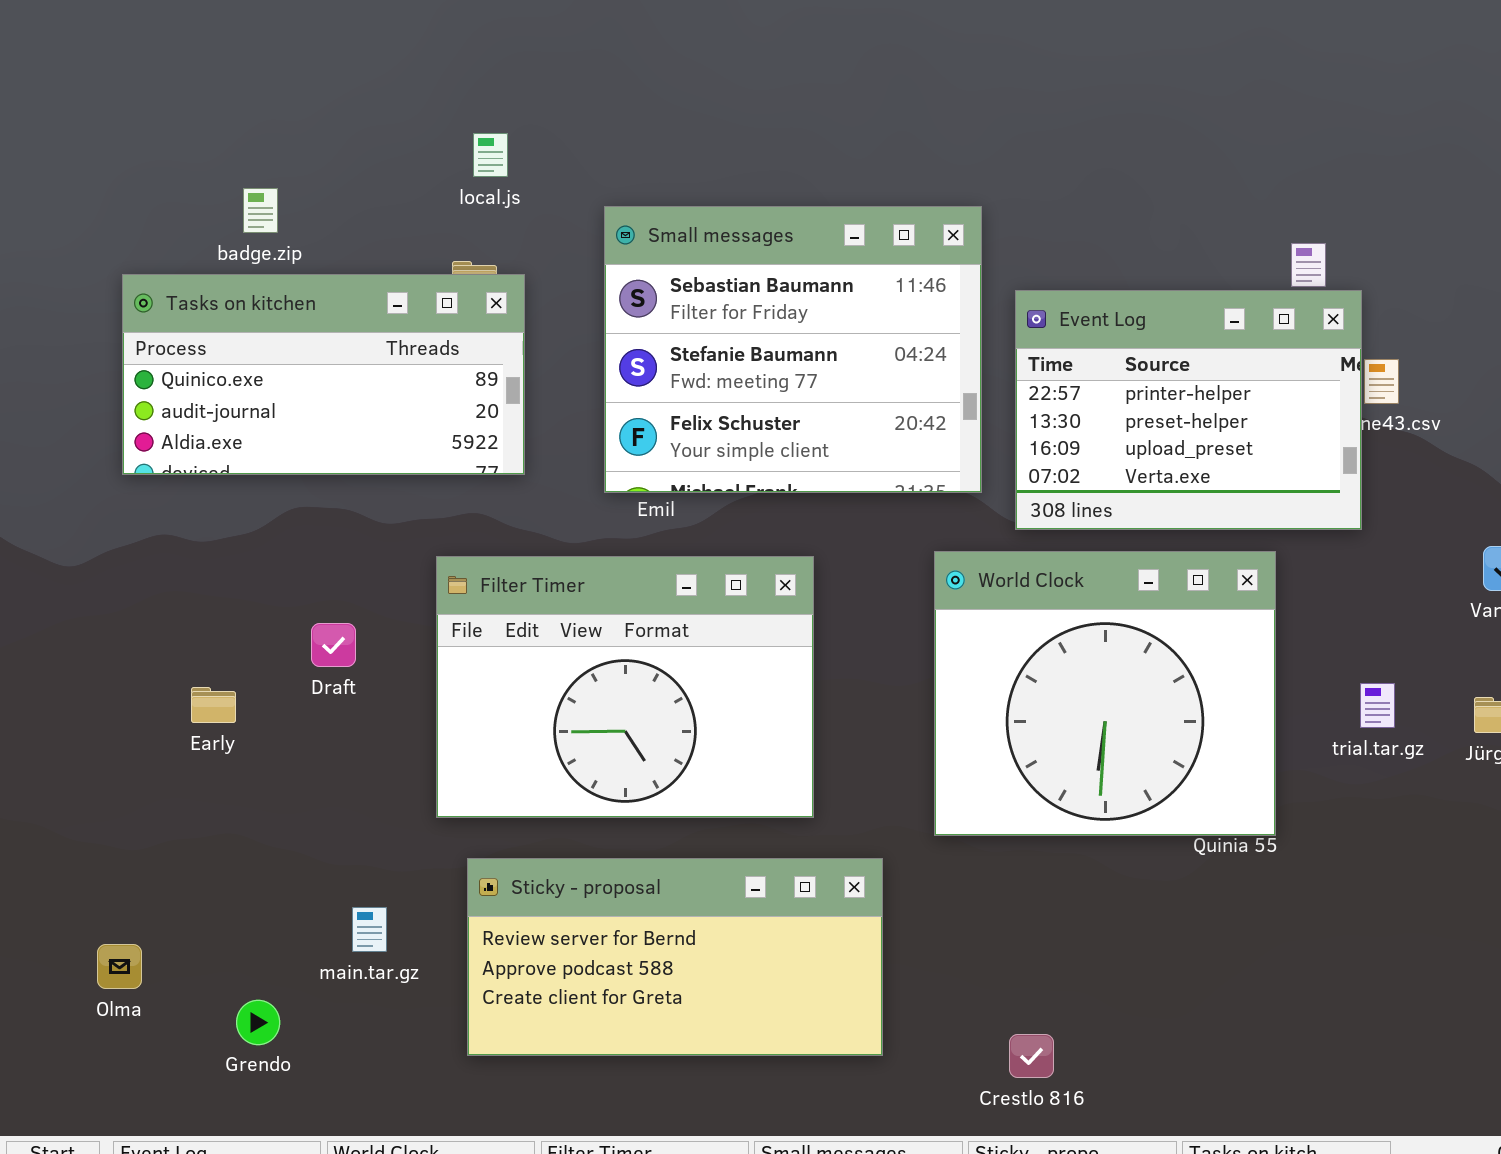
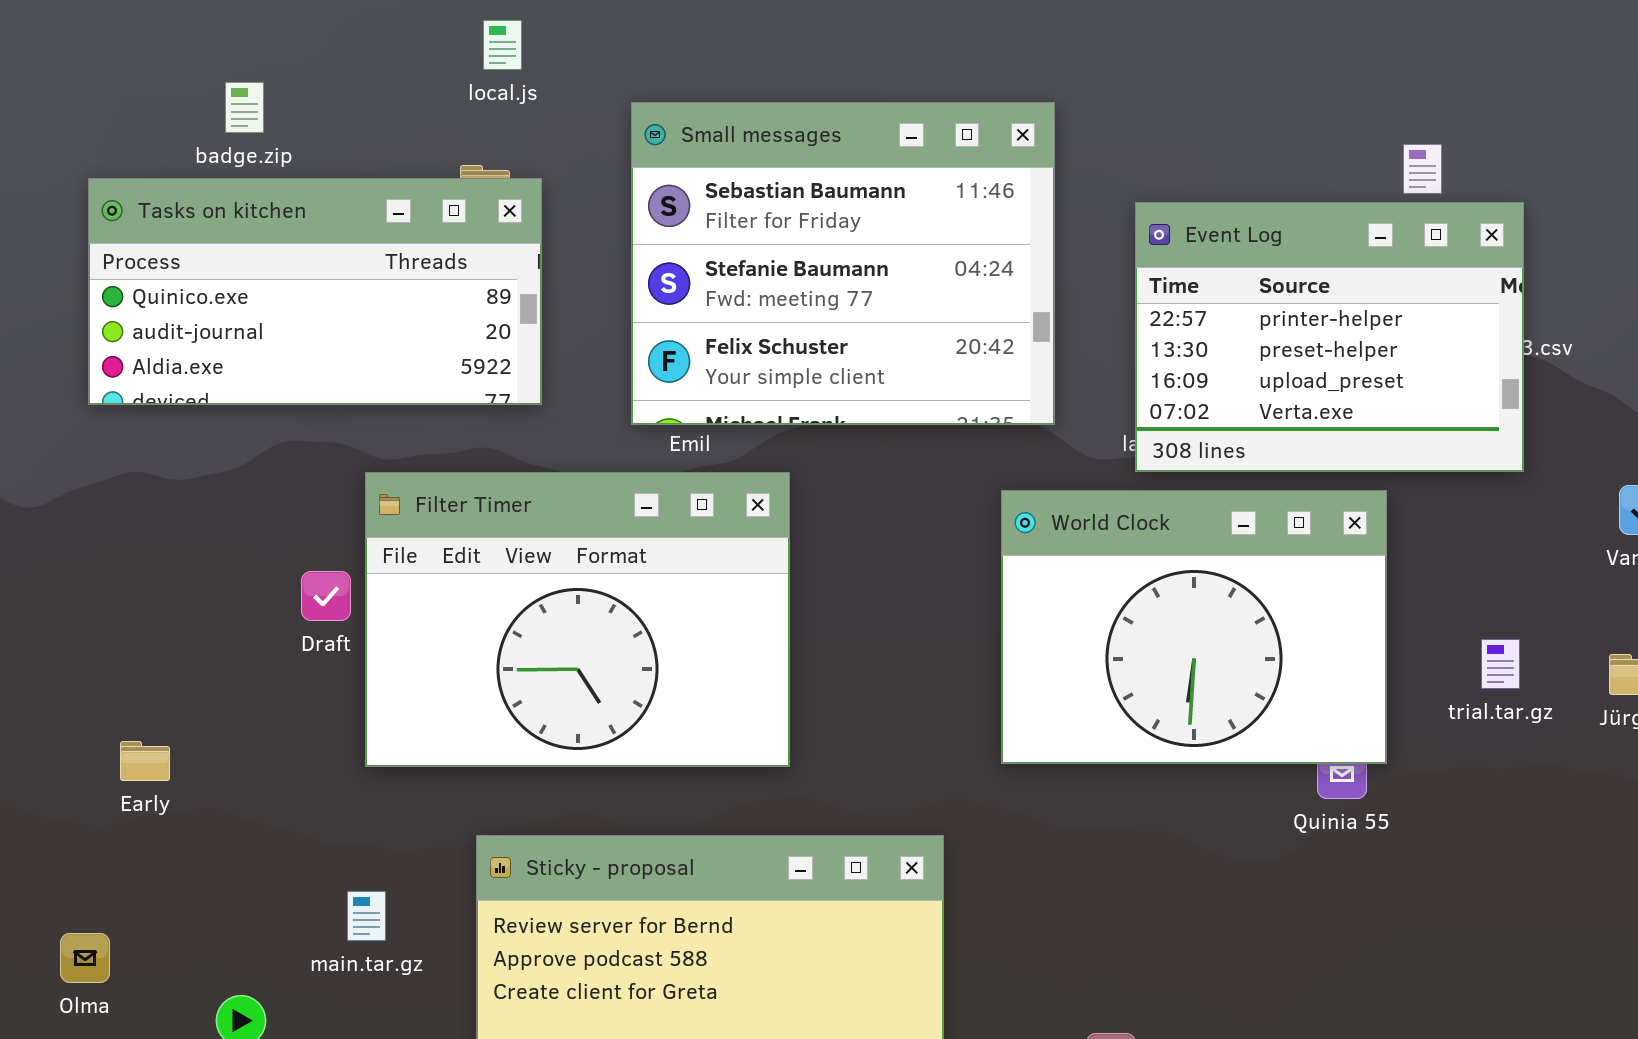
Event Log: [1015,290,1362,530] -> [1135,202,1524,472], moved
World Clock: [934,551,1276,836] -> [1001,490,1387,764], resized
Filter Timer: [436,556,814,818] -> [365,472,790,767], moved
Early: [191,687,236,723] -> [120,741,170,781], moved

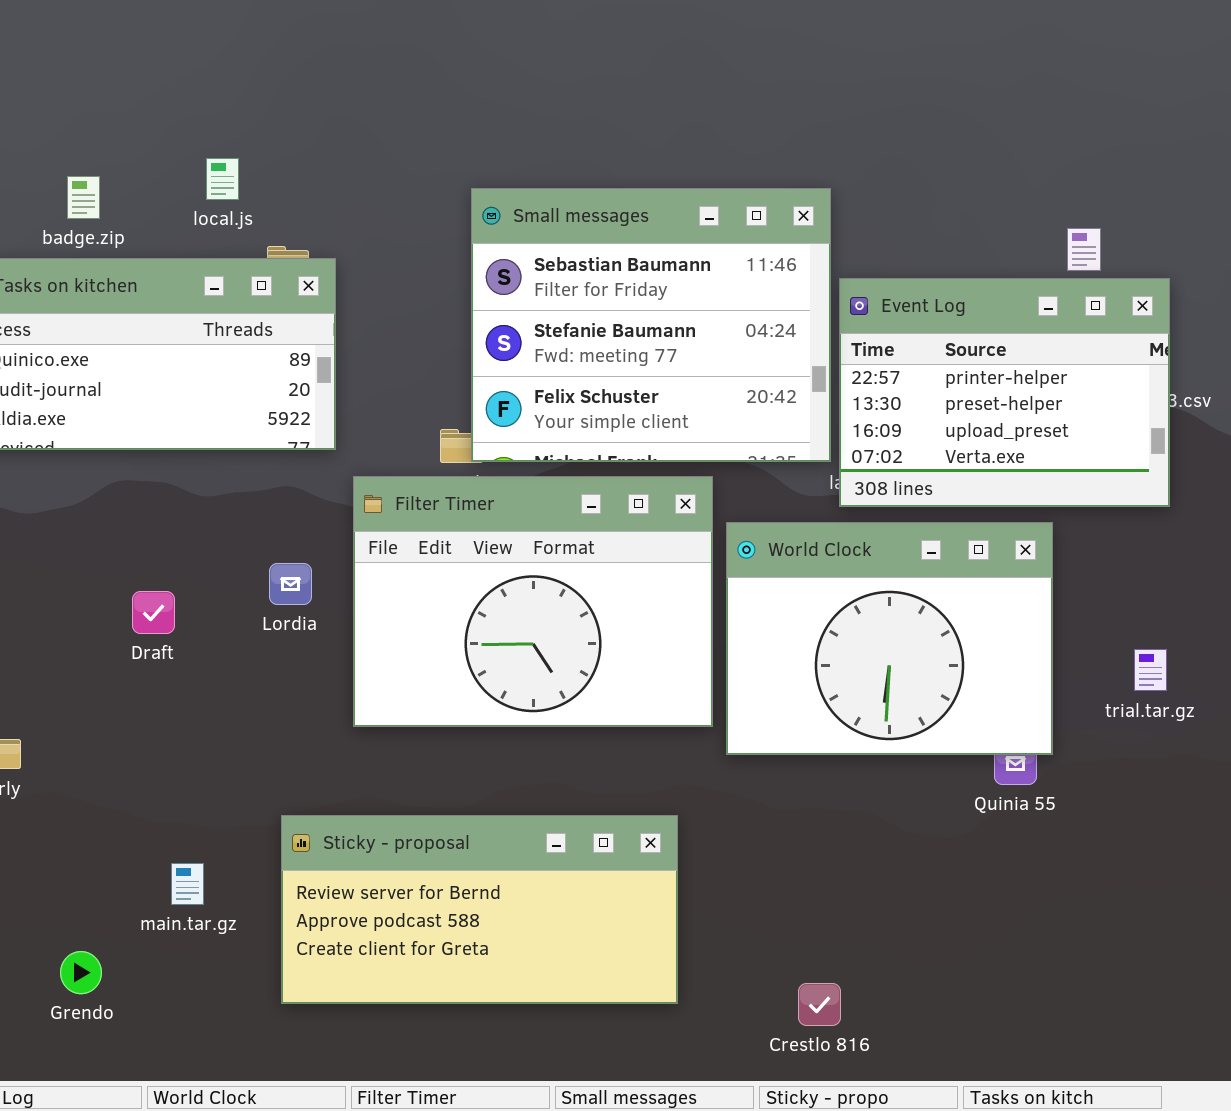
local.js: [483,20,522,70] -> [206,158,239,200], moved
Small messages: [631,102,1055,425] -> [471,188,831,462], moved
Filter Timer: [365,472,790,767] -> [353,476,713,727], moved

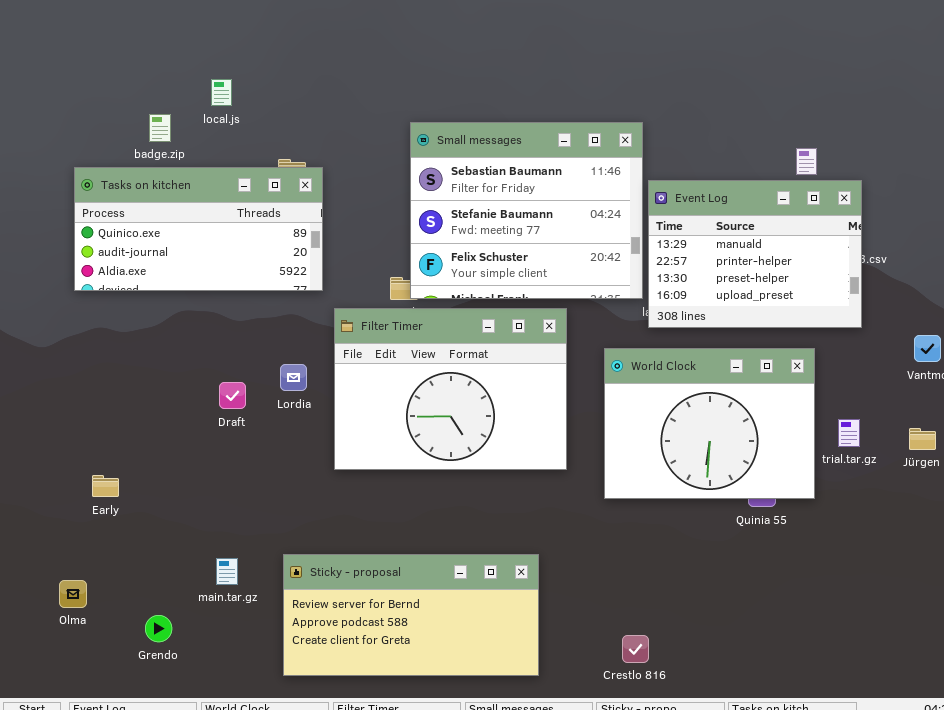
local.js: [206,158,239,200] -> [211,79,232,106], moved
Event Log: [839,278,1170,507] -> [648,180,862,328], scrolled up 1 row
World Clock: [726,522,1053,755] -> [604,348,815,499], moved
Draft: [132,591,175,634] -> [219,382,246,409], moved
Sticky - proposal: [281,815,678,1004] -> [283,554,539,676], moved

